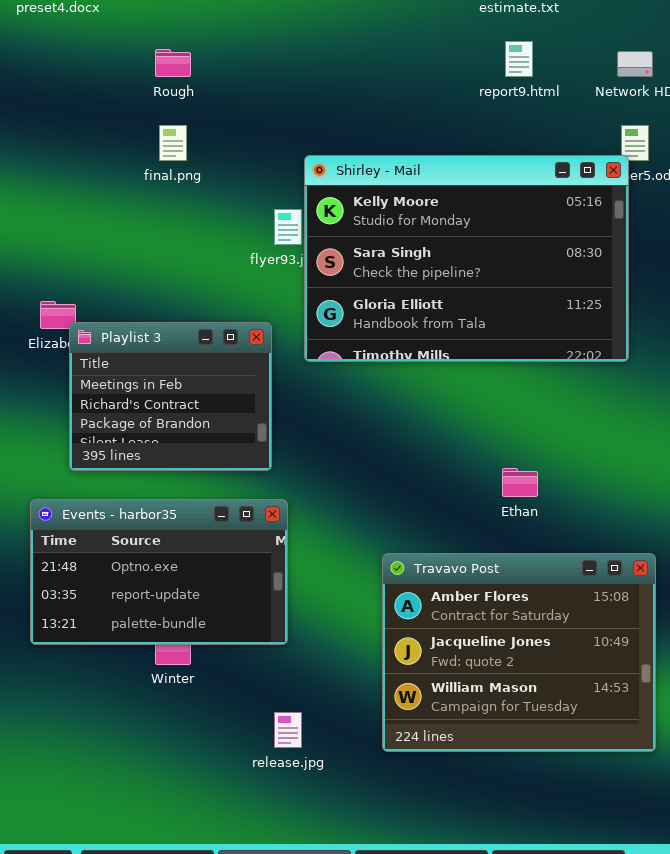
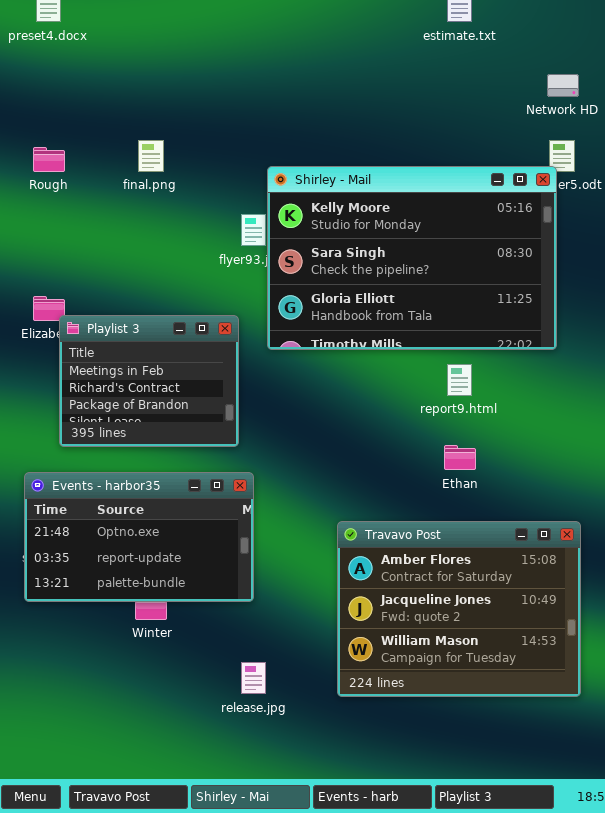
report9.html: [505,41,533,77] -> [447,364,472,396], moved
Rough: [155,49,191,77] -> [33,147,65,172], moved

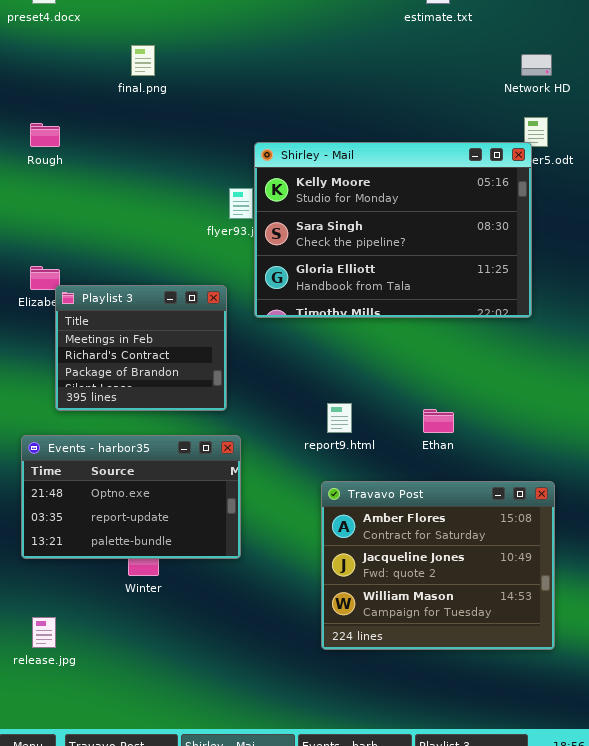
final.png: [138,140,164,172] -> [131,45,155,76], moved
report9.html: [447,364,472,396] -> [327,403,352,433], moved
release.jpg: [241,662,266,694] -> [32,617,56,648], moved

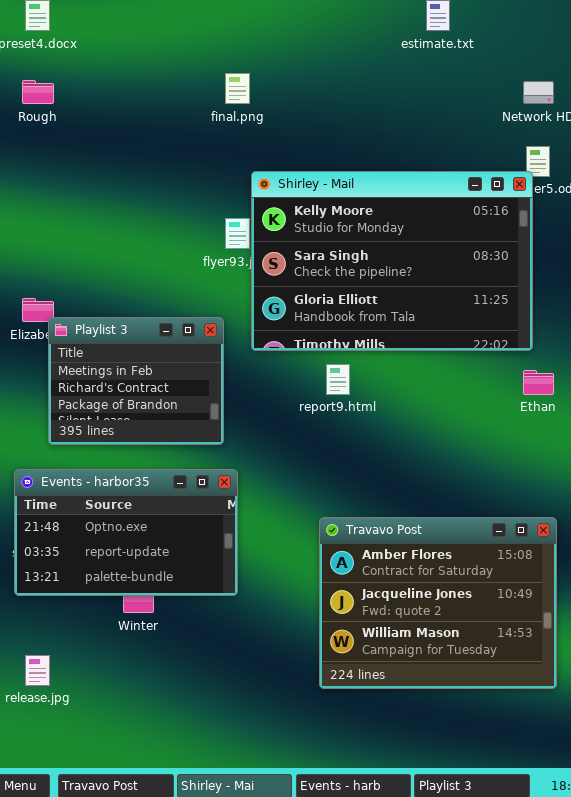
final.png: [131,45,155,76] -> [225,73,250,104], moved
Rough: [30,123,60,147] -> [22,80,54,104], moved
report9.html: [327,403,352,433] -> [326,364,350,395], moved
Ethan: [423,409,454,433] -> [523,370,554,395], moved

